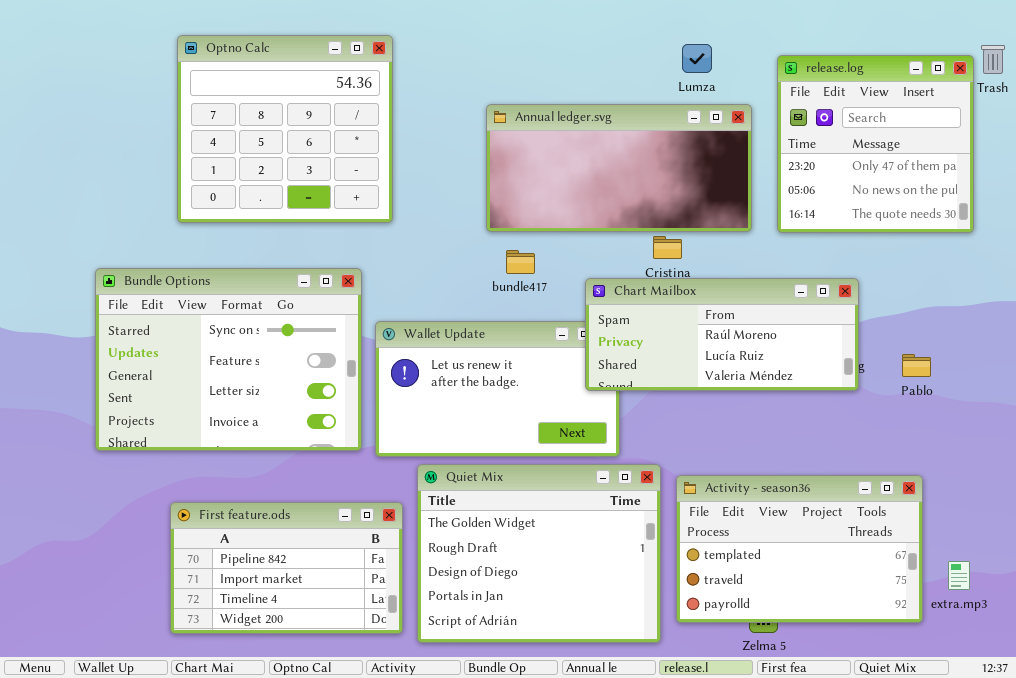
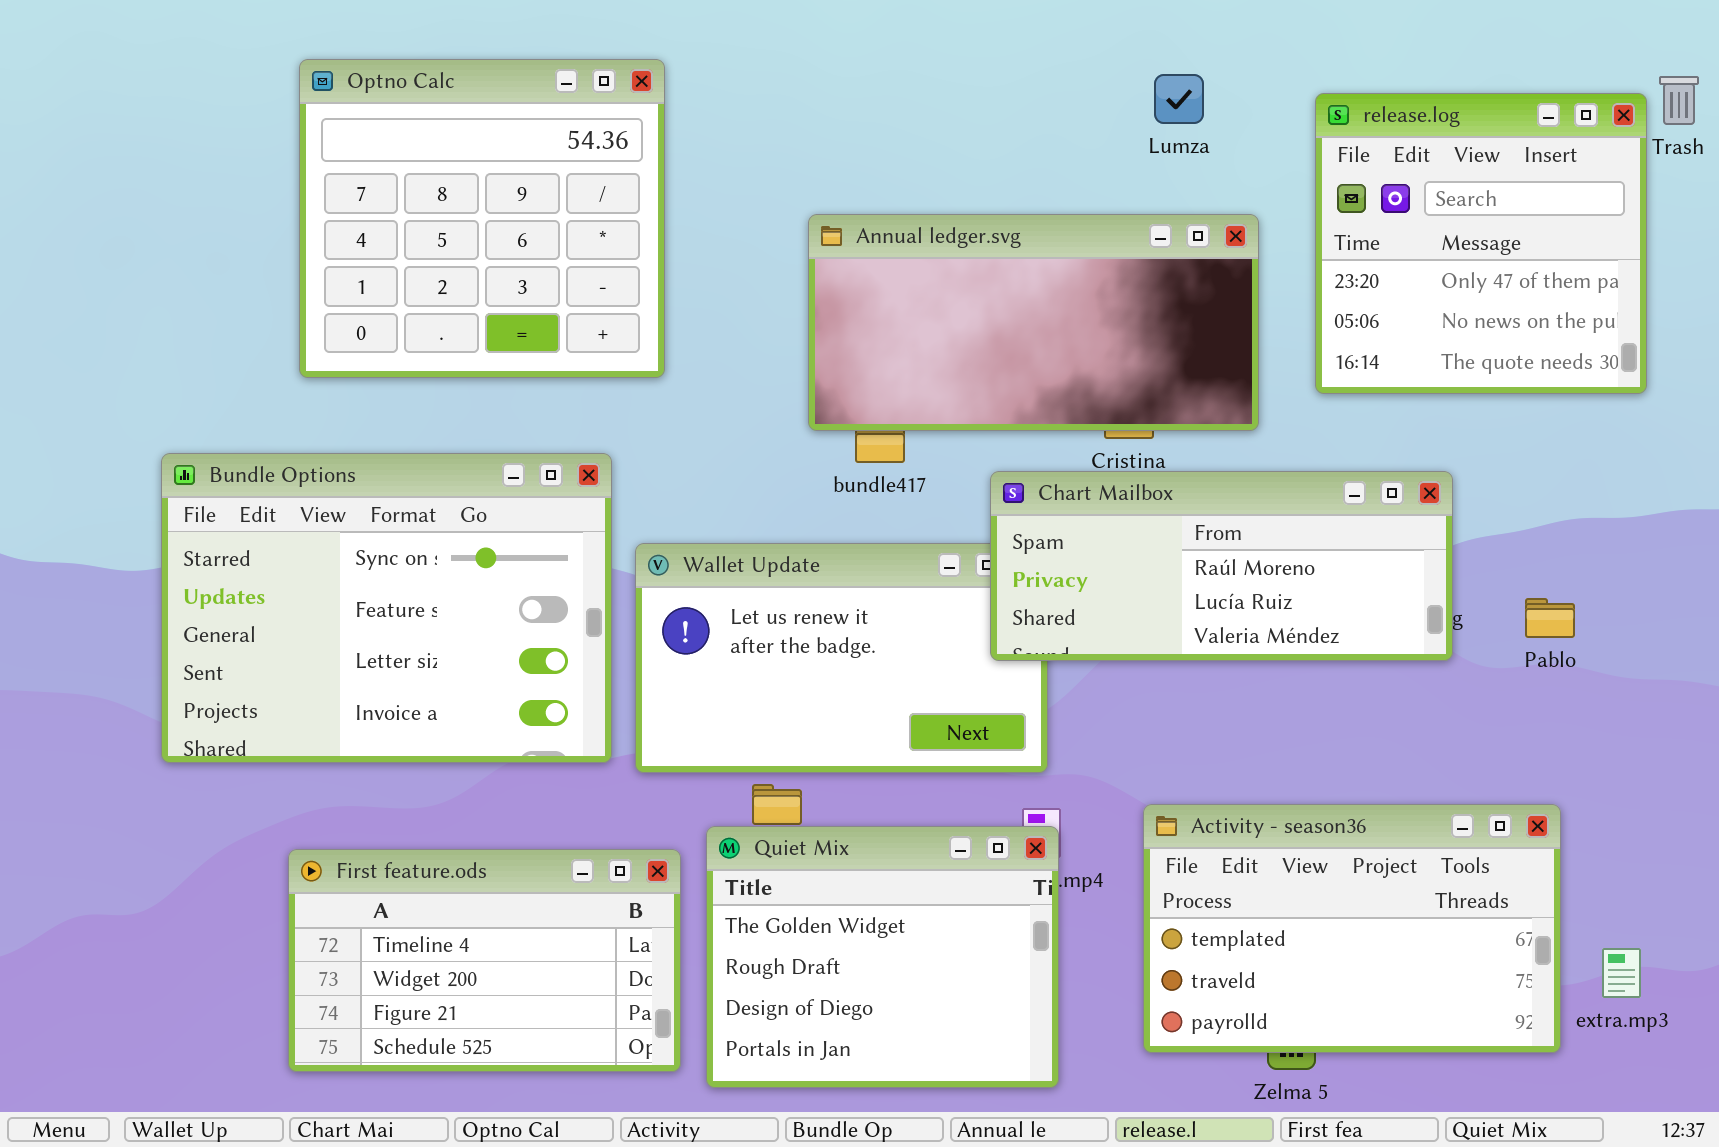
Annual ledger.svg: [486,104,752,232] -> [808,214,1259,431], moved
Quiet Mix: [417,464,661,643] -> [706,826,1059,1088], resized
First feature.ods: [170,502,403,634] -> [288,849,681,1072], scrolled down 2 rows

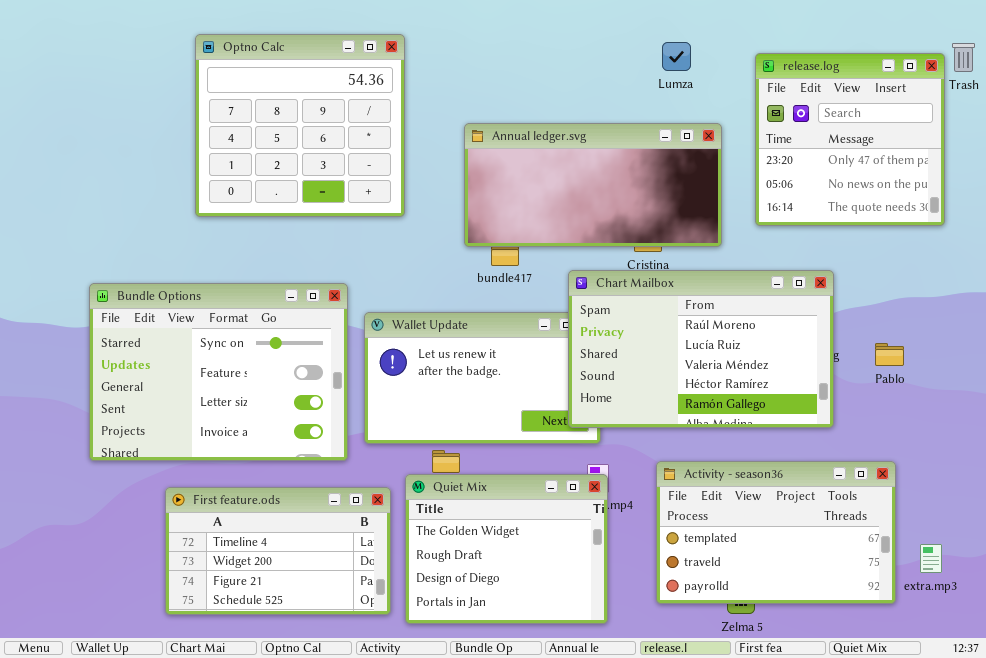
Optno Calc: [299,59,665,378] -> [195,34,405,217], moved
Bundle Options: [161,453,612,763] -> [89,283,348,461], moved
Chart Mailbox: [990,471,1453,661] -> [568,270,834,428], resized

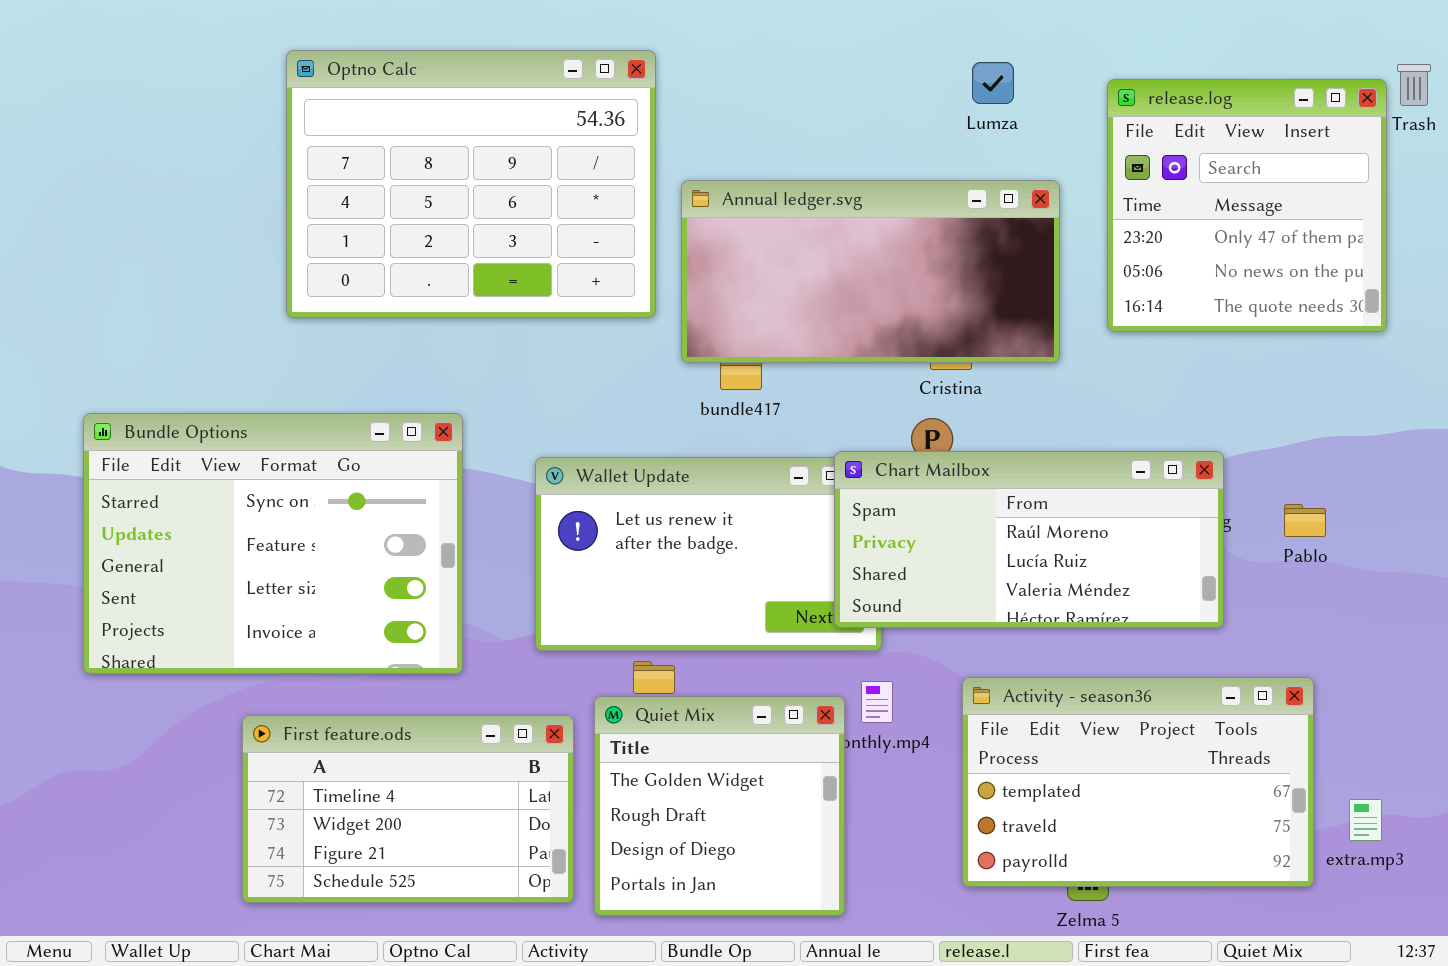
Optno Calc: [195,34,405,217] -> [286,50,656,318], resized
Chart Mailbox: [568,270,834,428] -> [834,451,1224,628], resized
Bundle Options: [89,283,348,461] -> [83,413,463,674], moved
Quiet Mix: [405,474,608,624] -> [594,696,845,916], resized

